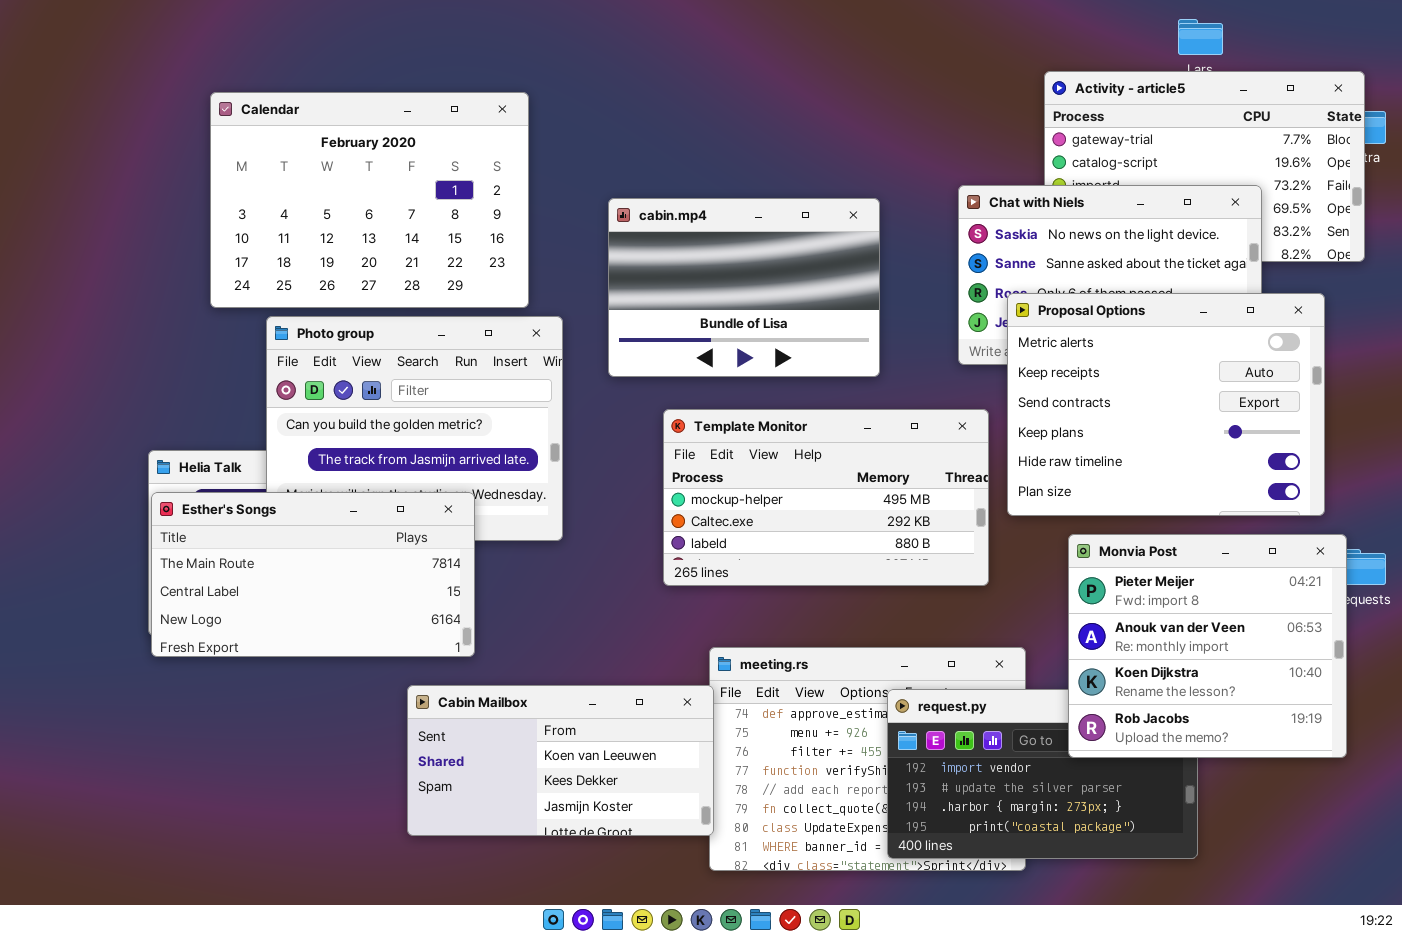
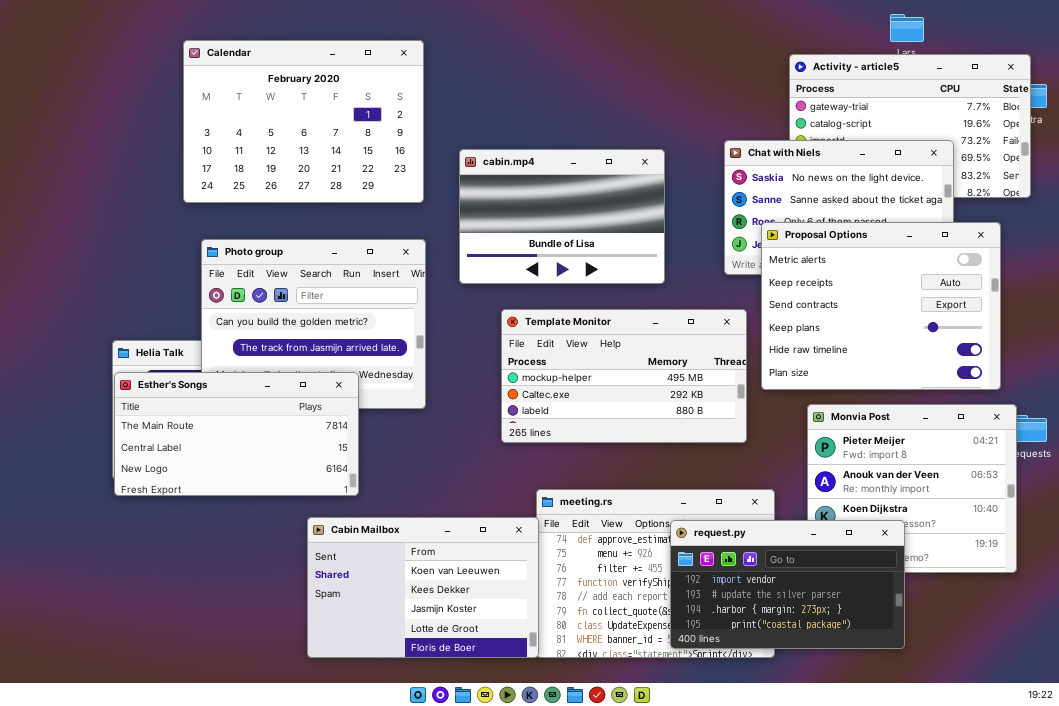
Calendar: [210,92,529,308] -> [183,40,424,203], moved
Cabin Mailbox: [407,685,714,836] -> [307,517,539,658], resized
request.py: [887,689,1198,859] -> [670,520,905,649], raised

